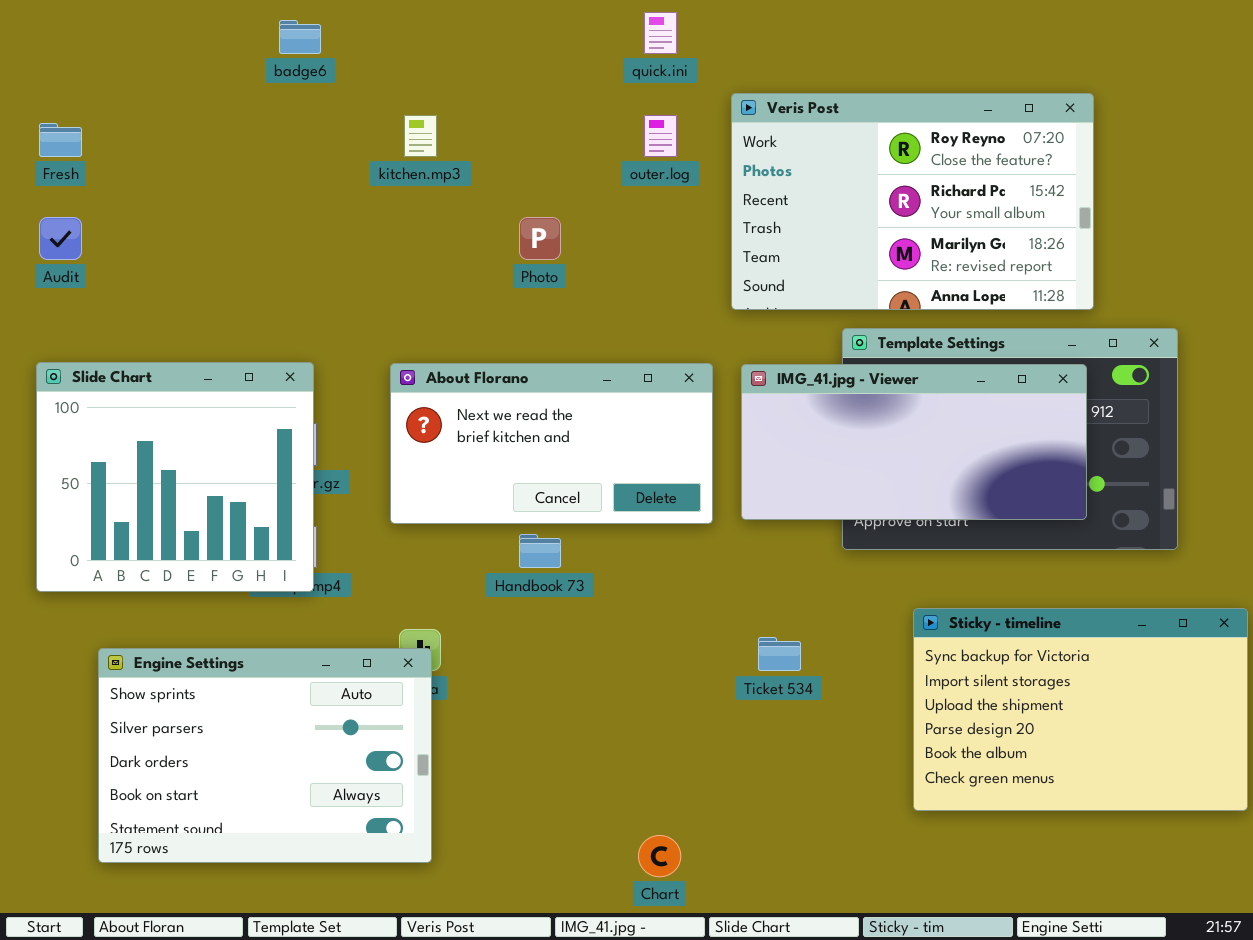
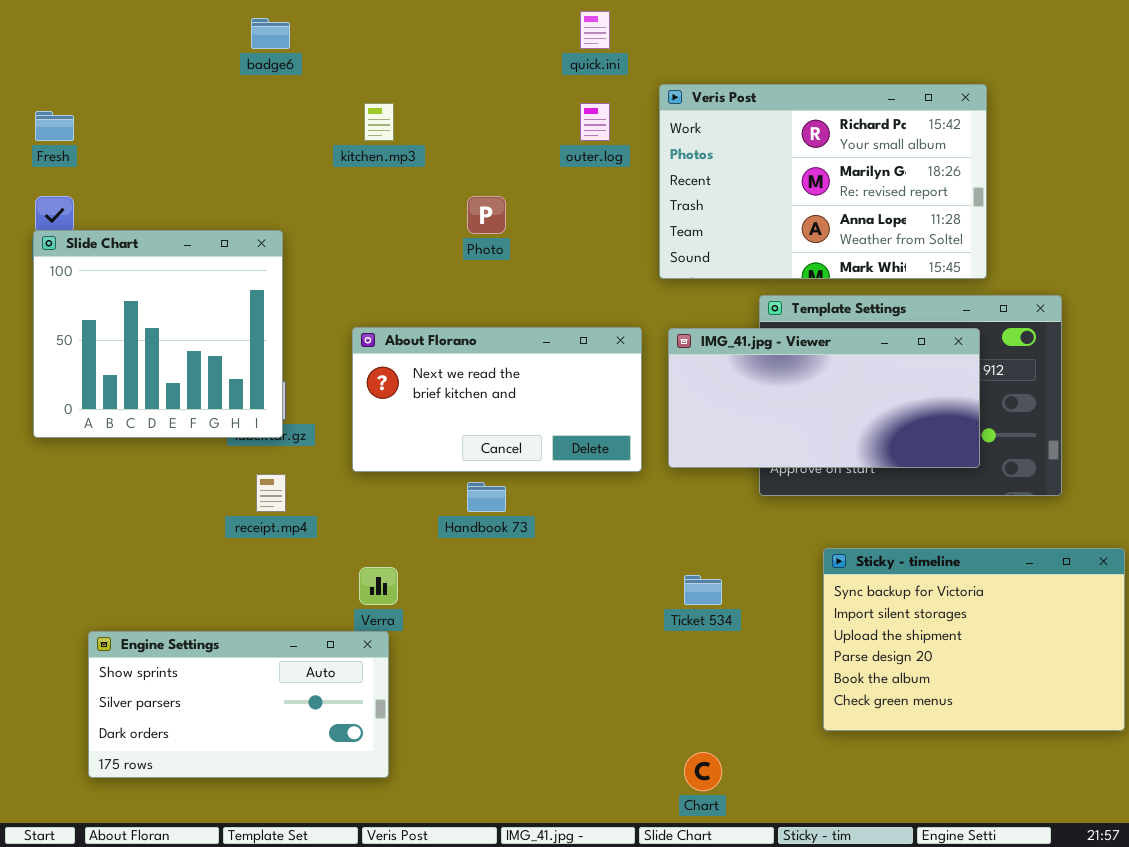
Veris Post: [731,93,1094,310] -> [659,84,987,279], scrolled down 1 row
Slide Chart: [36,362,314,592] -> [33,230,283,438], moved
Engine Settings: [98,648,432,863] -> [88,631,389,778], resized
Chart: [638,835,681,877] -> [684,752,722,791], moved

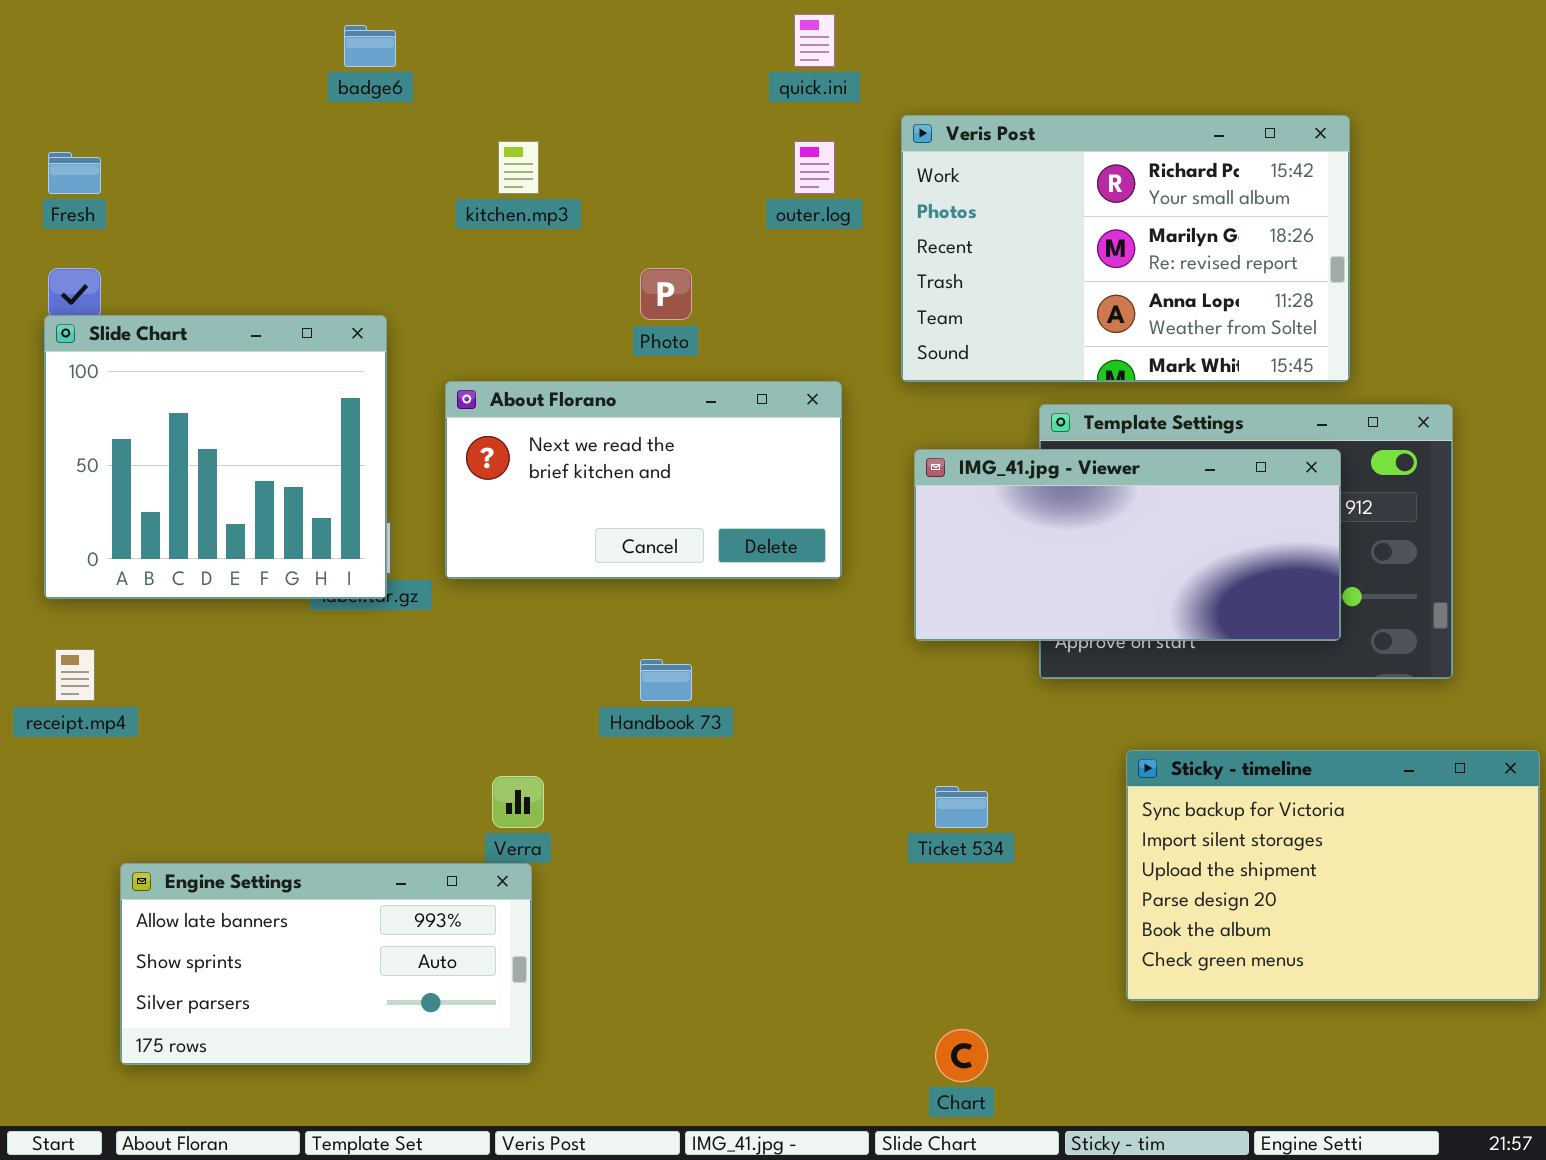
About Florano: [352,327,642,472] -> [445,381,842,579], moved
receipt.mp4: [256,474,286,512] -> [55,649,95,701], moved
Engine Settings: [88,631,389,778] -> [120,863,532,1065], scrolled up 1 row

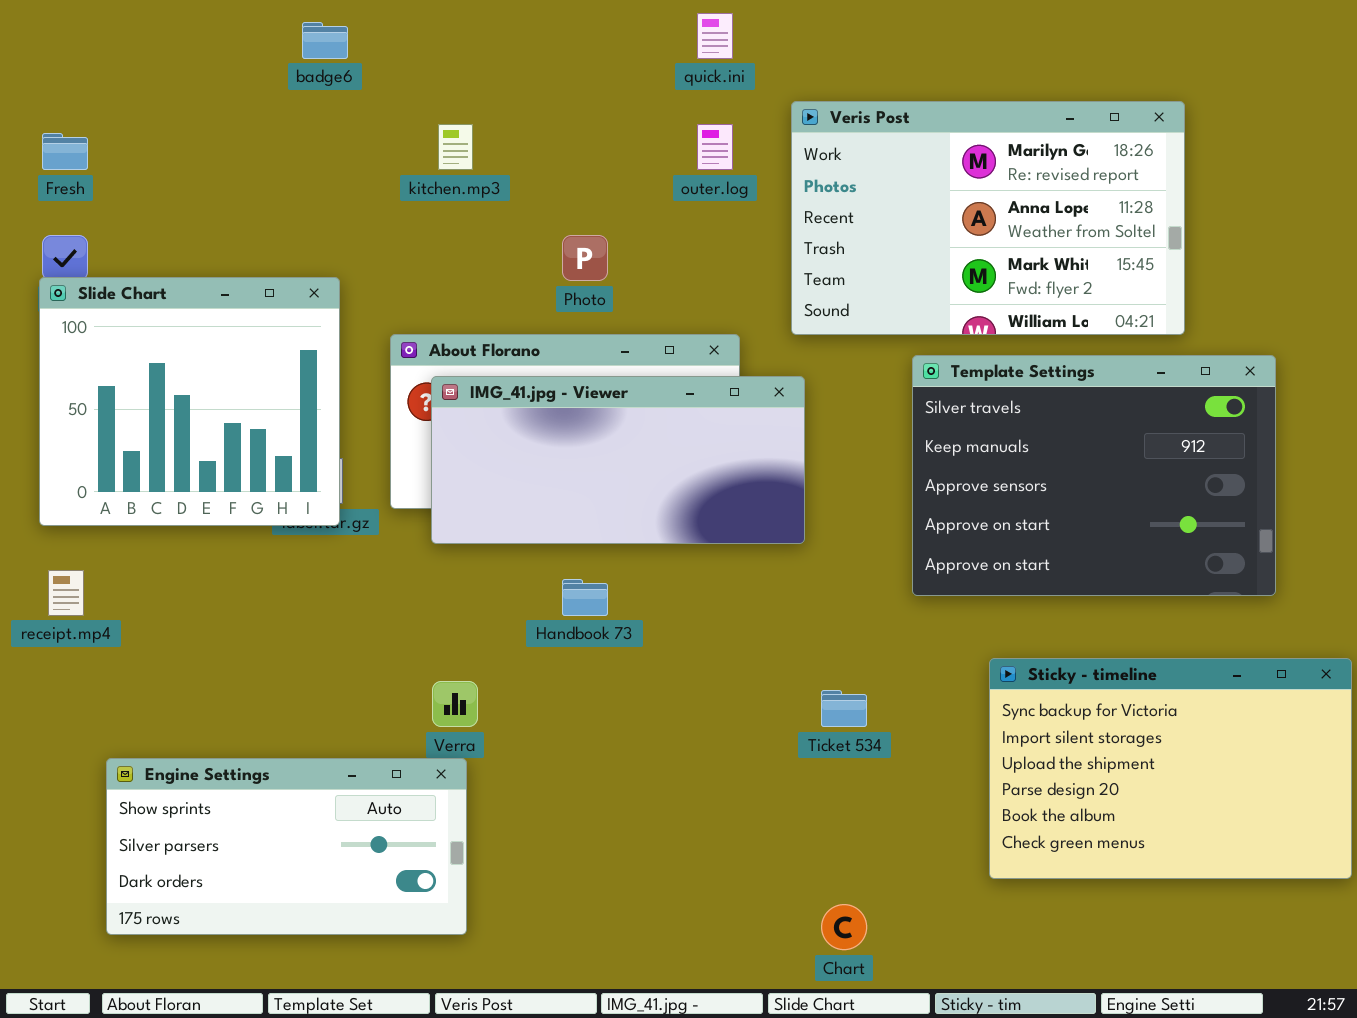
Veris Post: [901,115,1350,382] -> [791,101,1185,335], scrolled down 1 row
IMG_41.jpg - Viewer: [914,449,1341,641] -> [431,376,805,544], moved
Engine Settings: [120,863,532,1065] -> [106,758,467,935], scrolled down 1 row

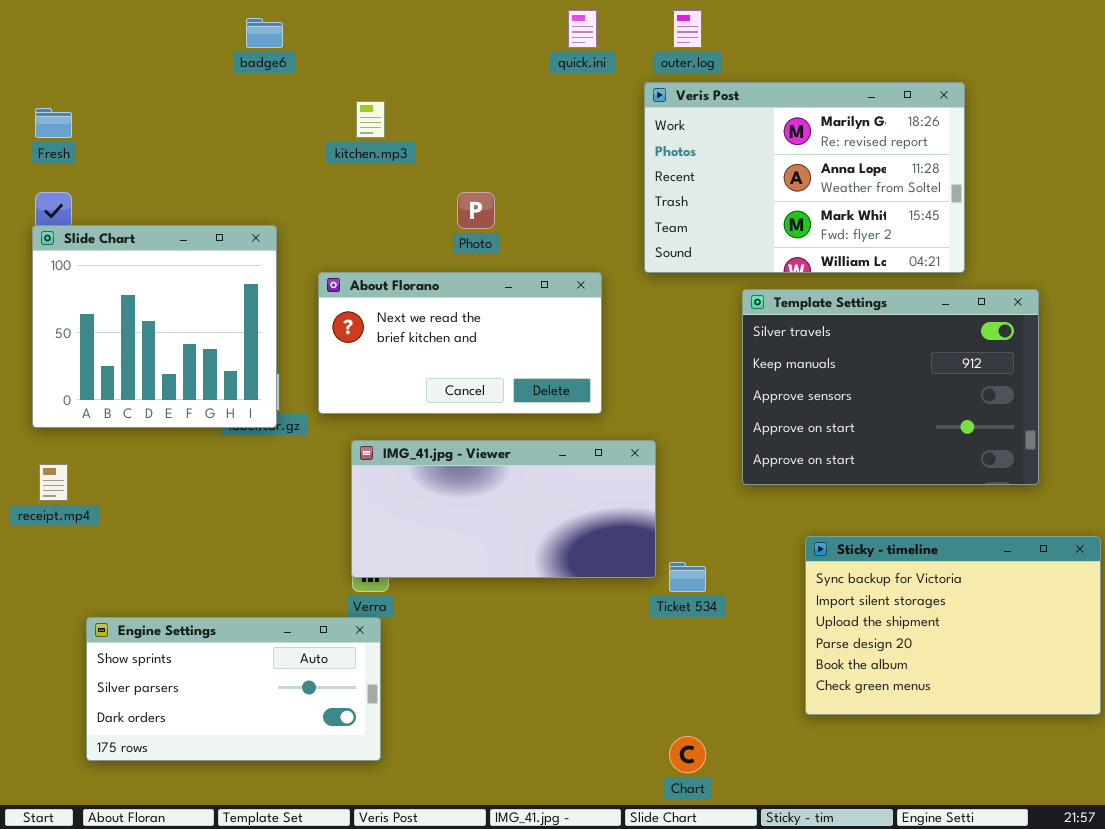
outer.log: [697,124,733,170] -> [673,10,702,48], moved
IMG_41.jpg - Viewer: [431,376,805,544] -> [351,440,656,578], moved

